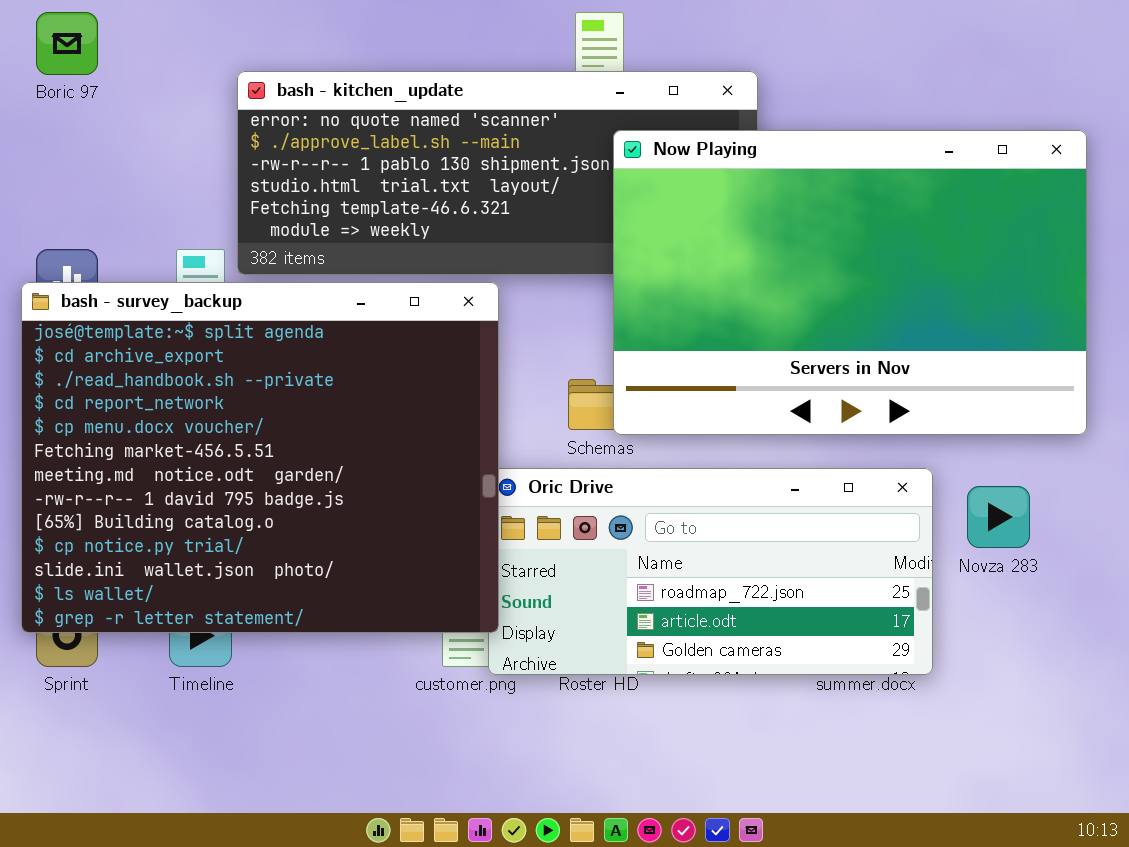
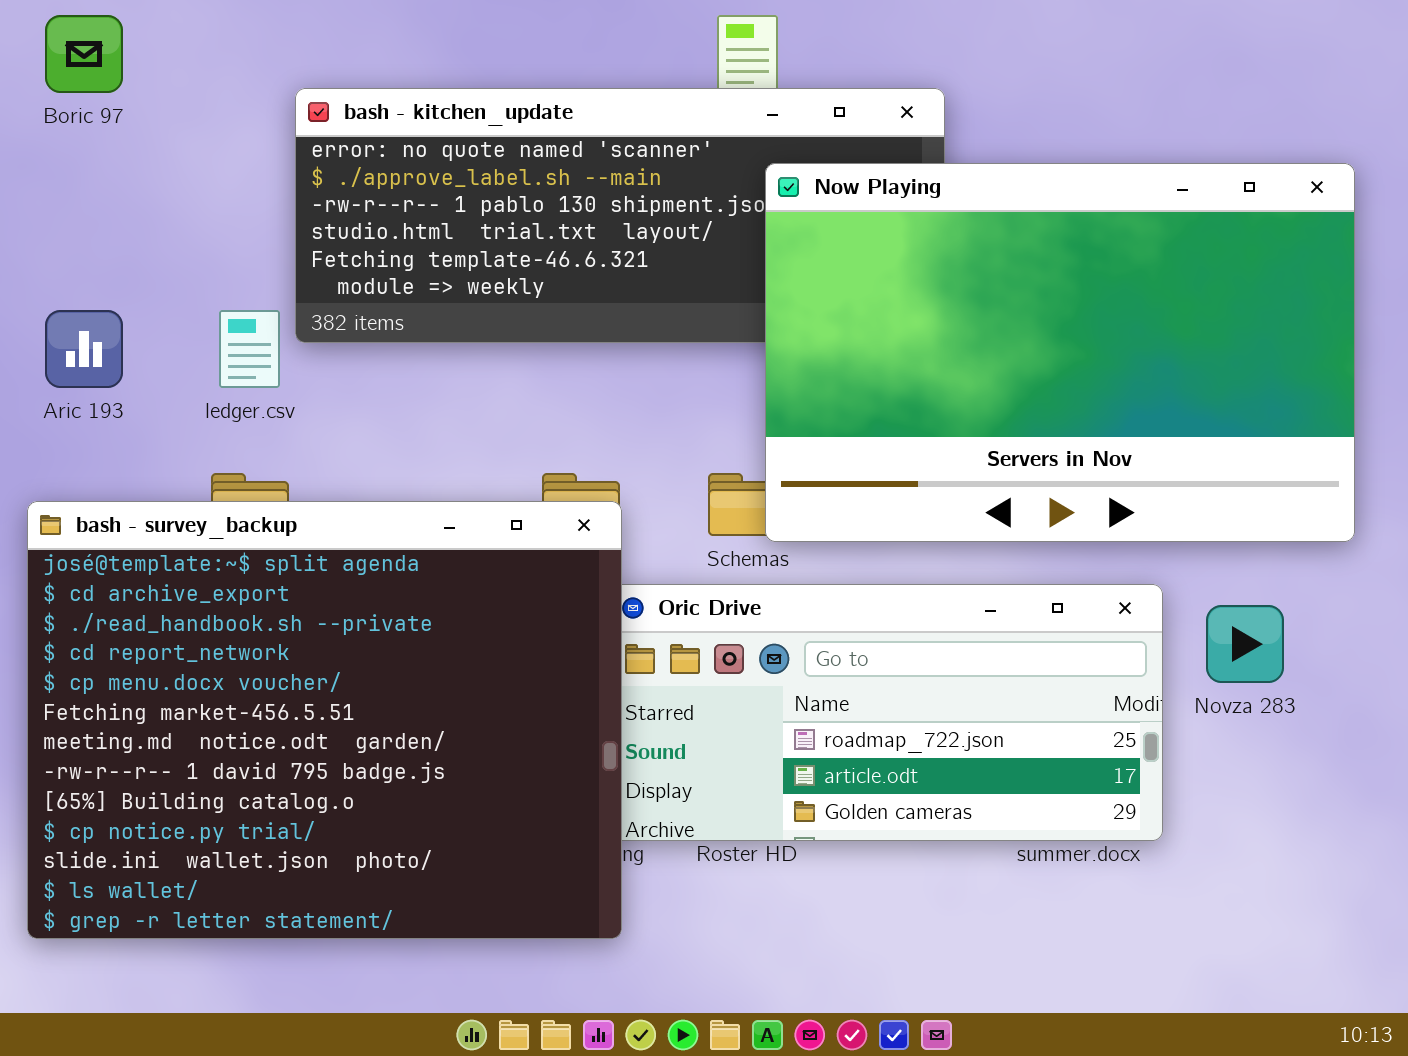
bash - survey_backup: [21,282,499,633] -> [27,501,622,939], moved

